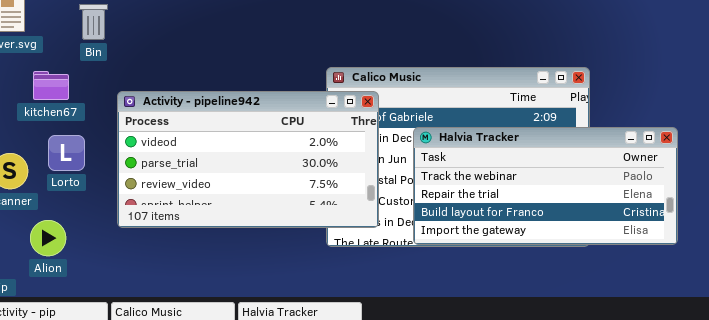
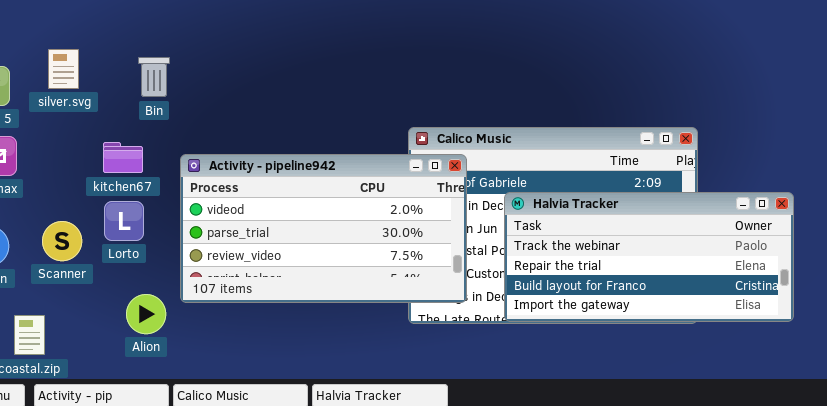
kitchen67: [33,71,69,100] -> [103,142,143,173], moved
Alion: [30,220,66,256] -> [126,294,166,334], moved

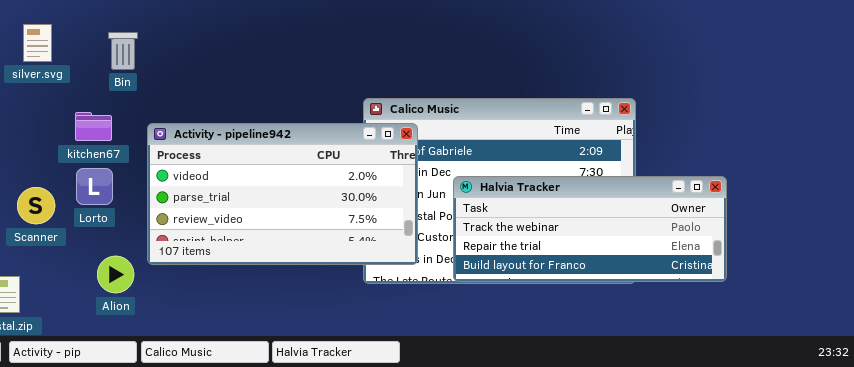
Halvia Tracker: [504,192,794,322] -> [453,176,727,282], resized

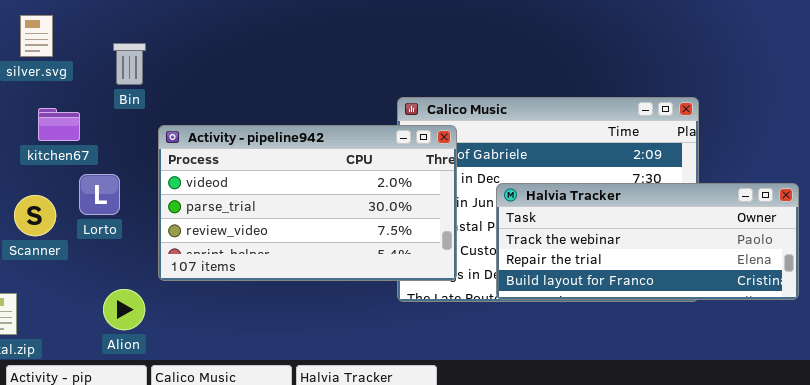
Bin: [108,32,138,70] -> [113,43,146,85], moved
kitchen67: [75,112,112,141] -> [38,108,80,141], moved
Alion: [97,256,134,293] -> [103,289,145,330], moved

